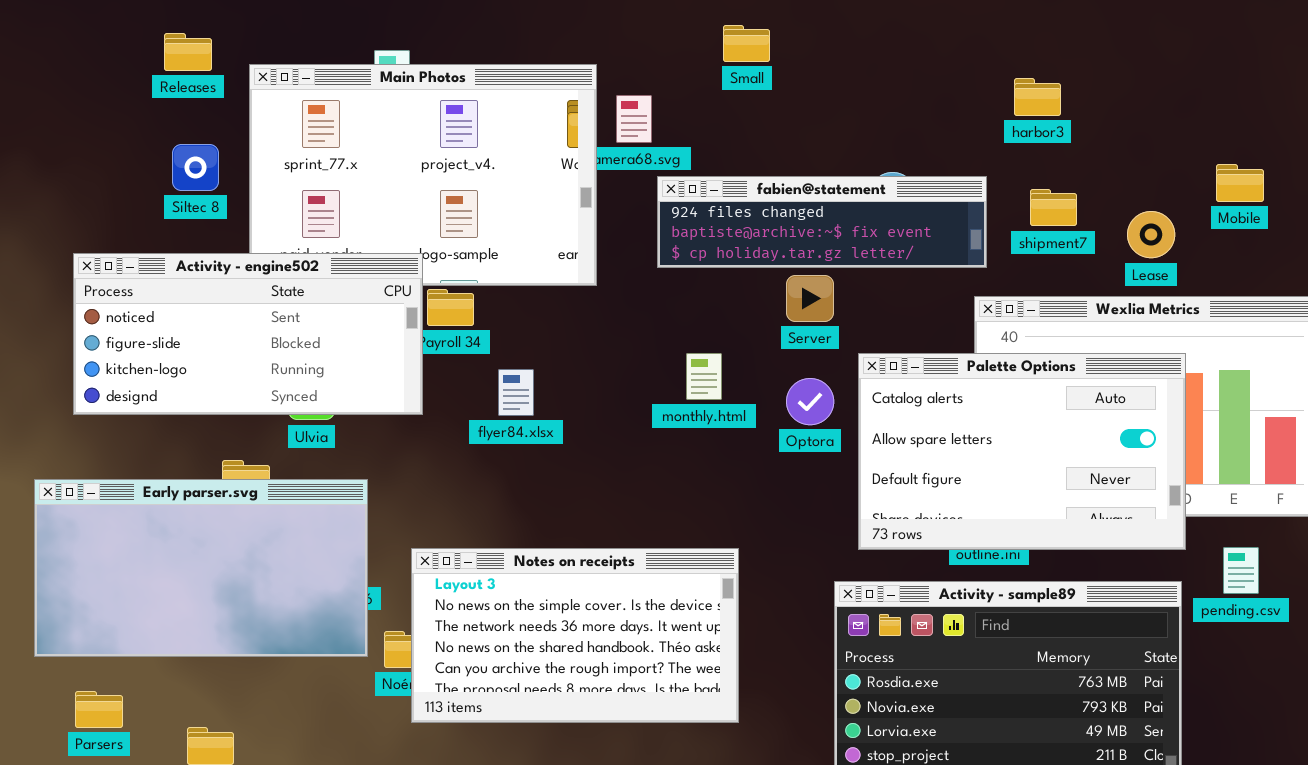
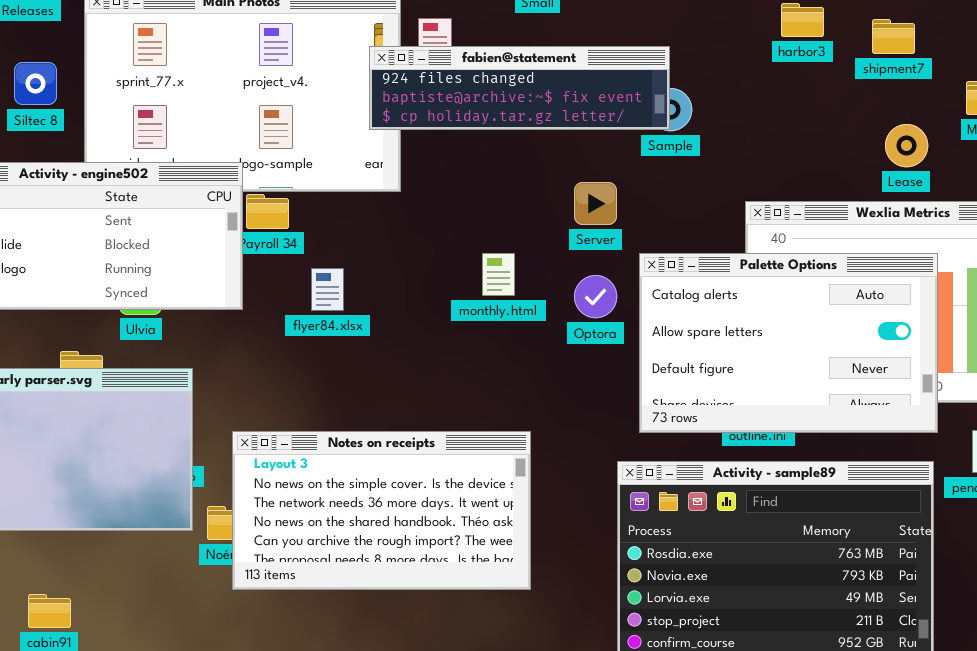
fabien@statement: [657,176,987,268] -> [369,46,670,130], moved
shipment7: [1030,189,1077,226] -> [872,19,915,54], moved

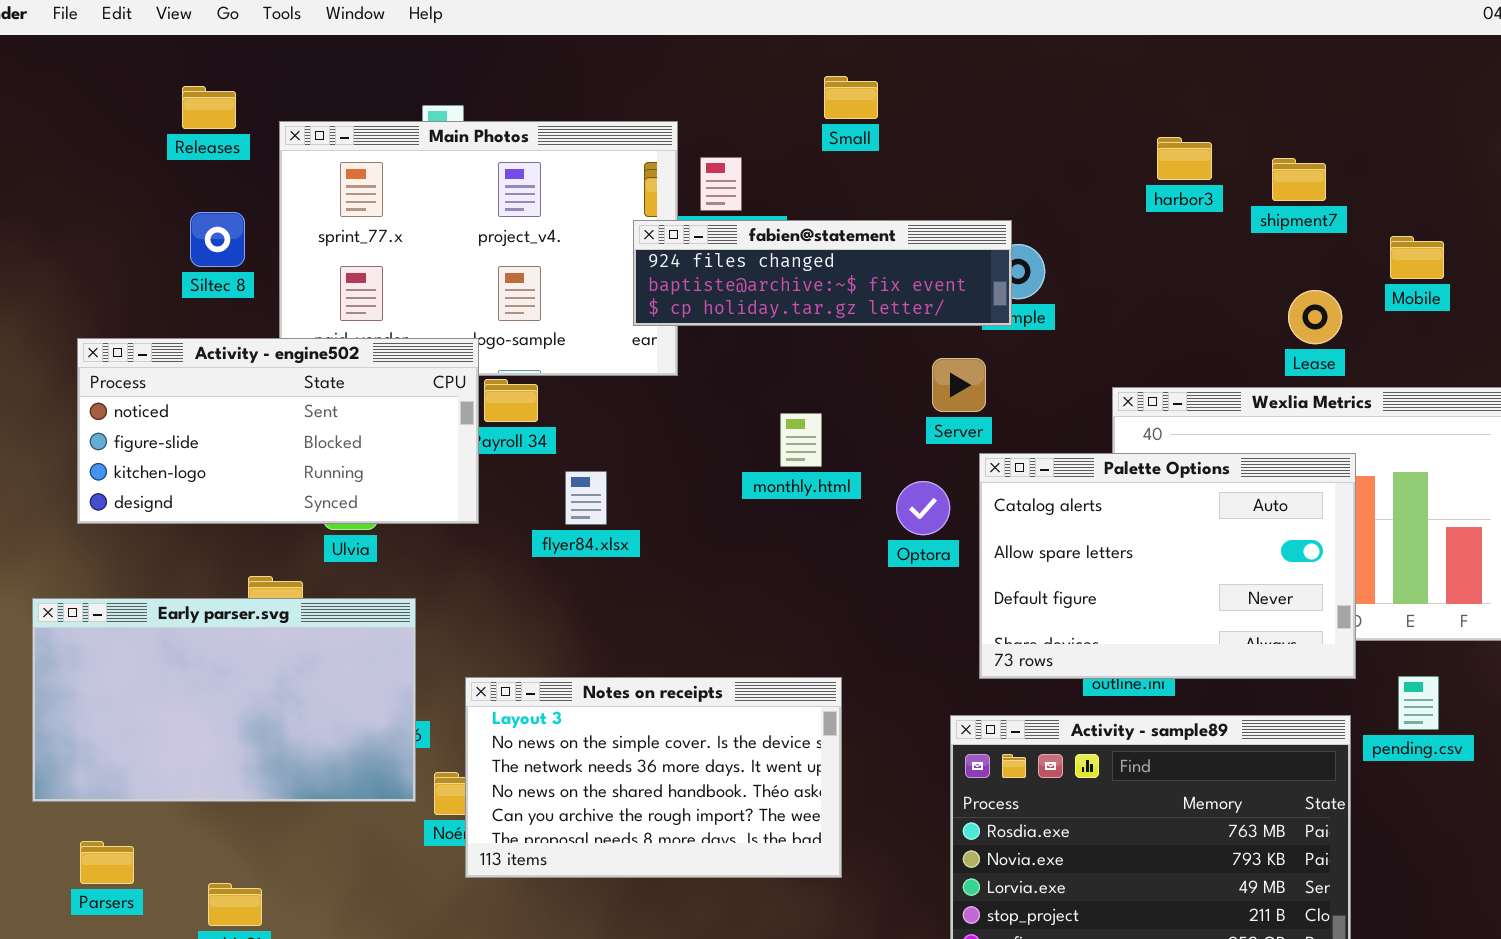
fabien@statement: [369,46,670,130] -> [633,220,1012,326], moved
Server: [574,182,617,225] -> [932,358,986,412], moved
monthly.html: [482,253,515,296] -> [780,413,822,467], moved

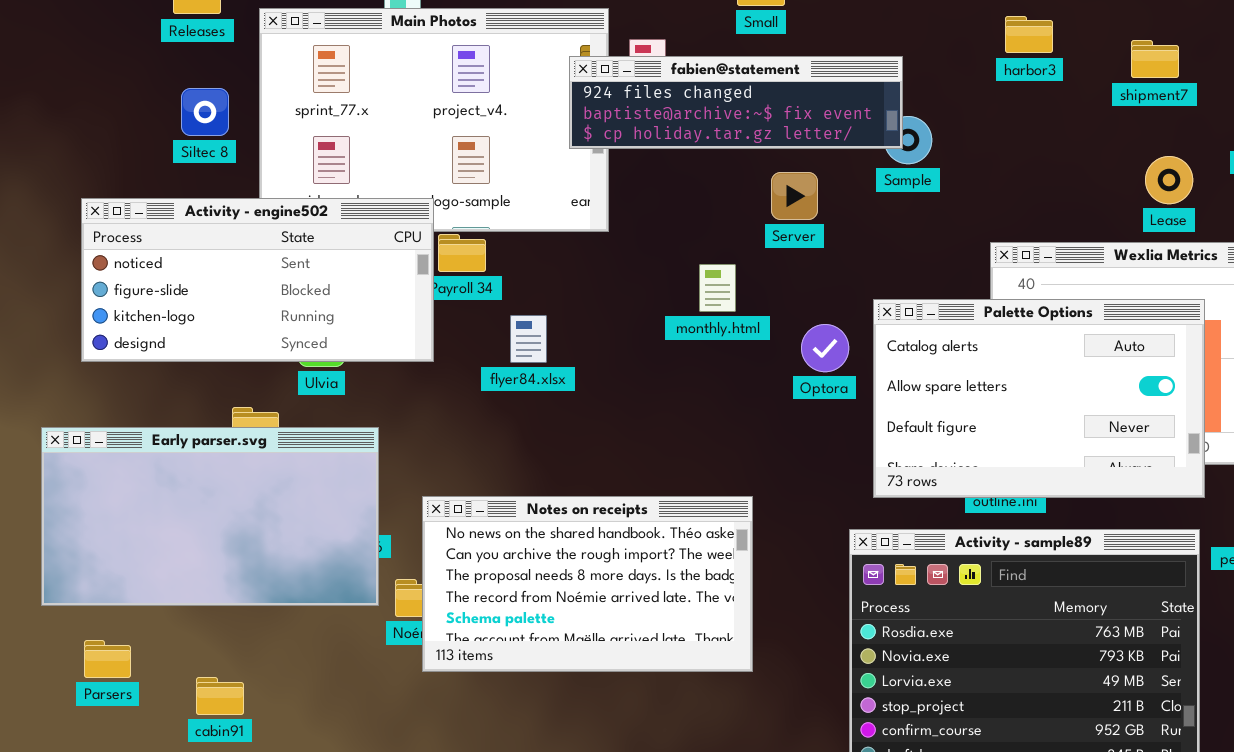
harbor3: [1157,137,1212,180] -> [1005,16,1053,53], moved
fabien@statement: [633,220,1012,326] -> [569,56,903,149], moved
Server: [932,358,986,412] -> [771,172,818,220], moved
Notes on receipts: [465,677,842,878] -> [422,496,753,672], scrolled down 3 rows

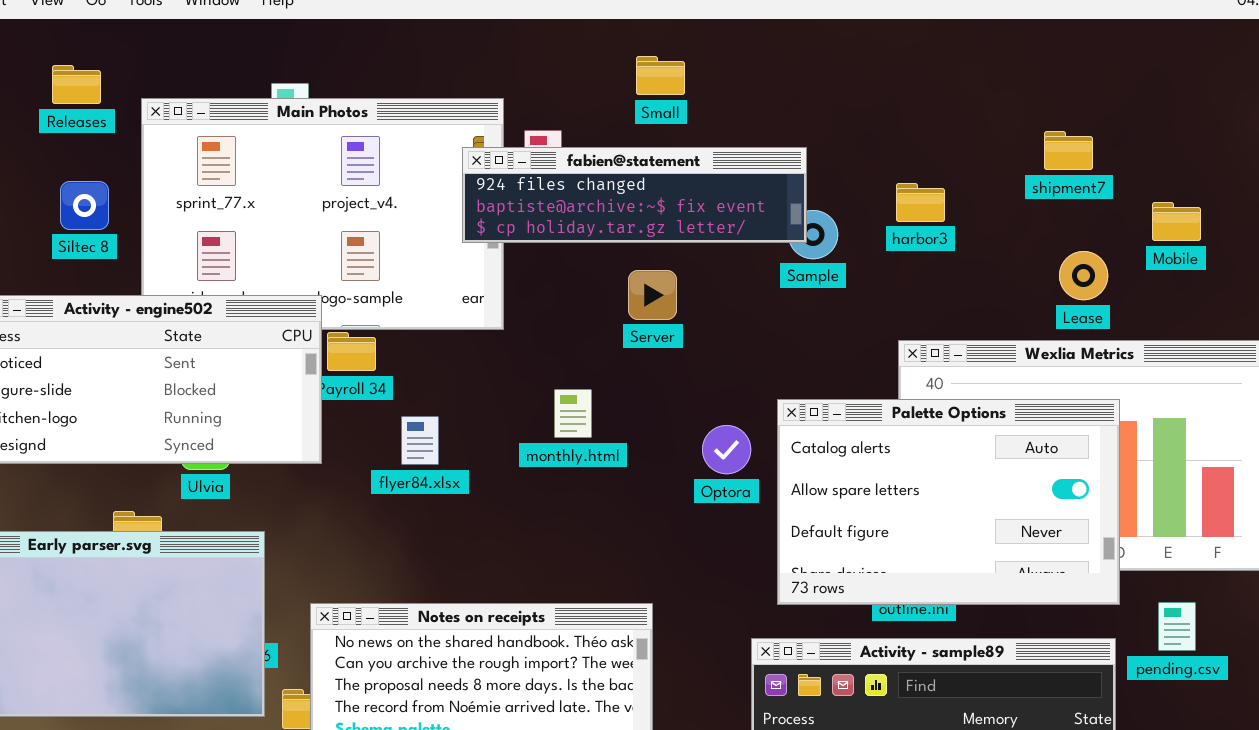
harbor3: [1005,16,1053,53] -> [896,183,945,222], moved
Server: [771,172,818,220] -> [628,270,677,320], moved
monthly.html: [699,264,736,312] -> [554,389,592,438], moved

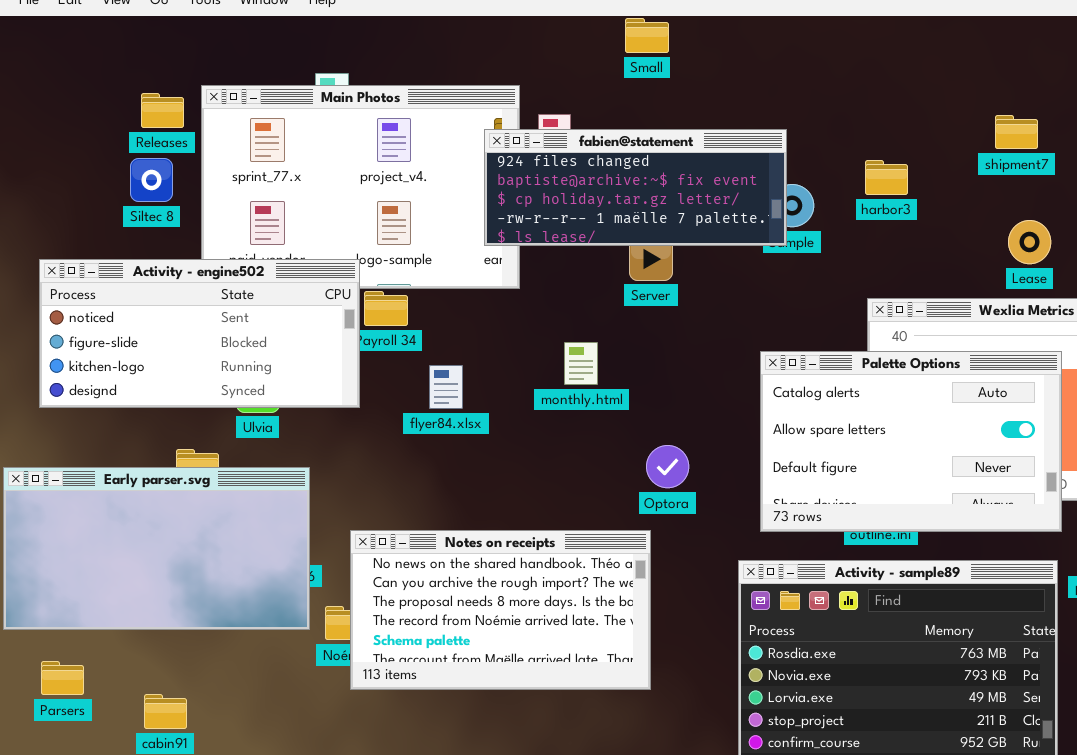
Small: [636,56,685,95] -> [625,18,669,53], moved
Releases: [52,65,101,104] -> [141,93,184,128], moved
fabien@statement: [462,147,807,243] -> [484,129,787,246], resized
Optora: [702,425,751,474] -> [646,445,689,488], moved

